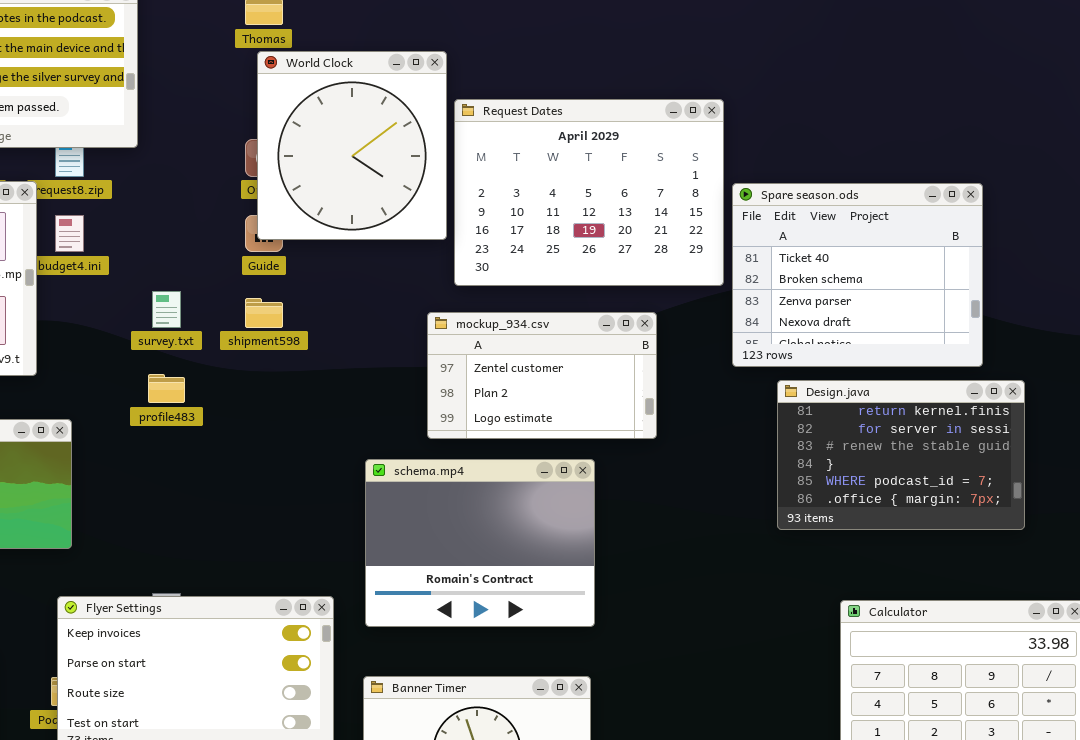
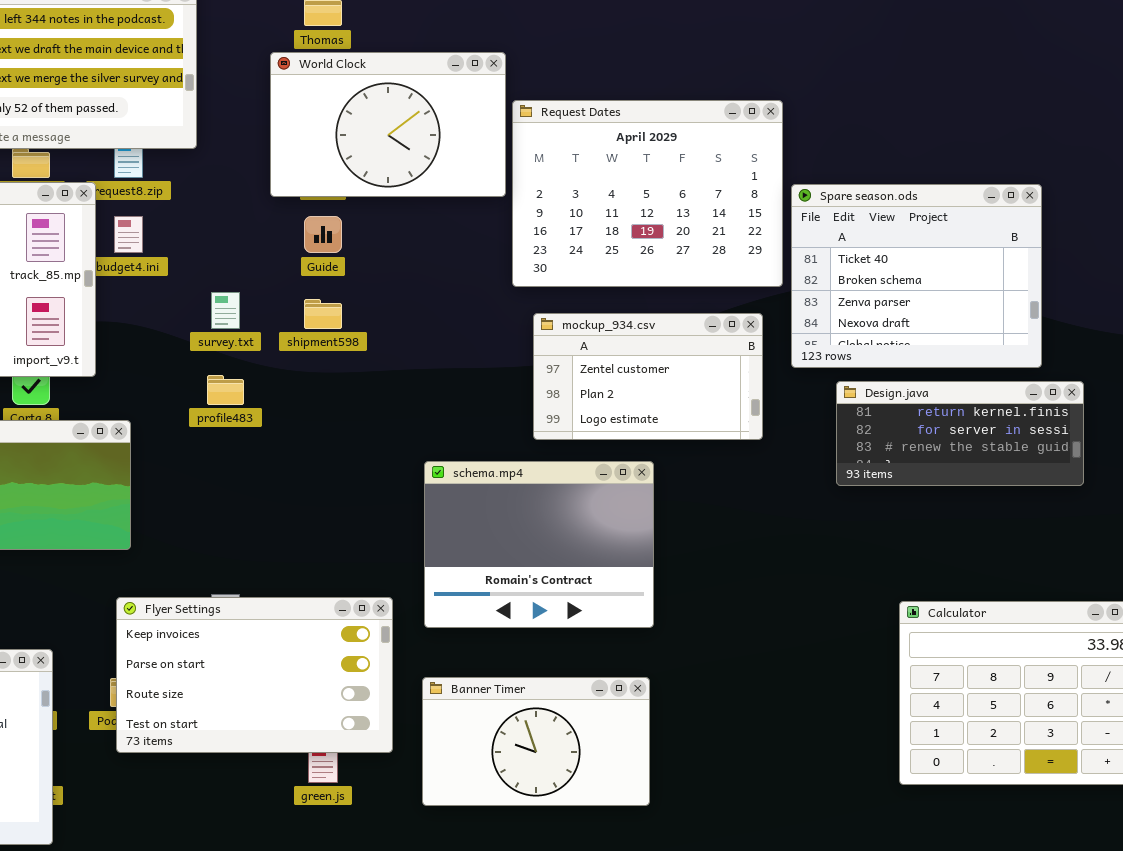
World Clock: [257,51,447,240] -> [270,52,506,197], resized
mockup_934.csv: [427,312,657,439] -> [533,313,763,440], moved
Design.java: [777,380,1025,530] -> [836,381,1084,486], resized

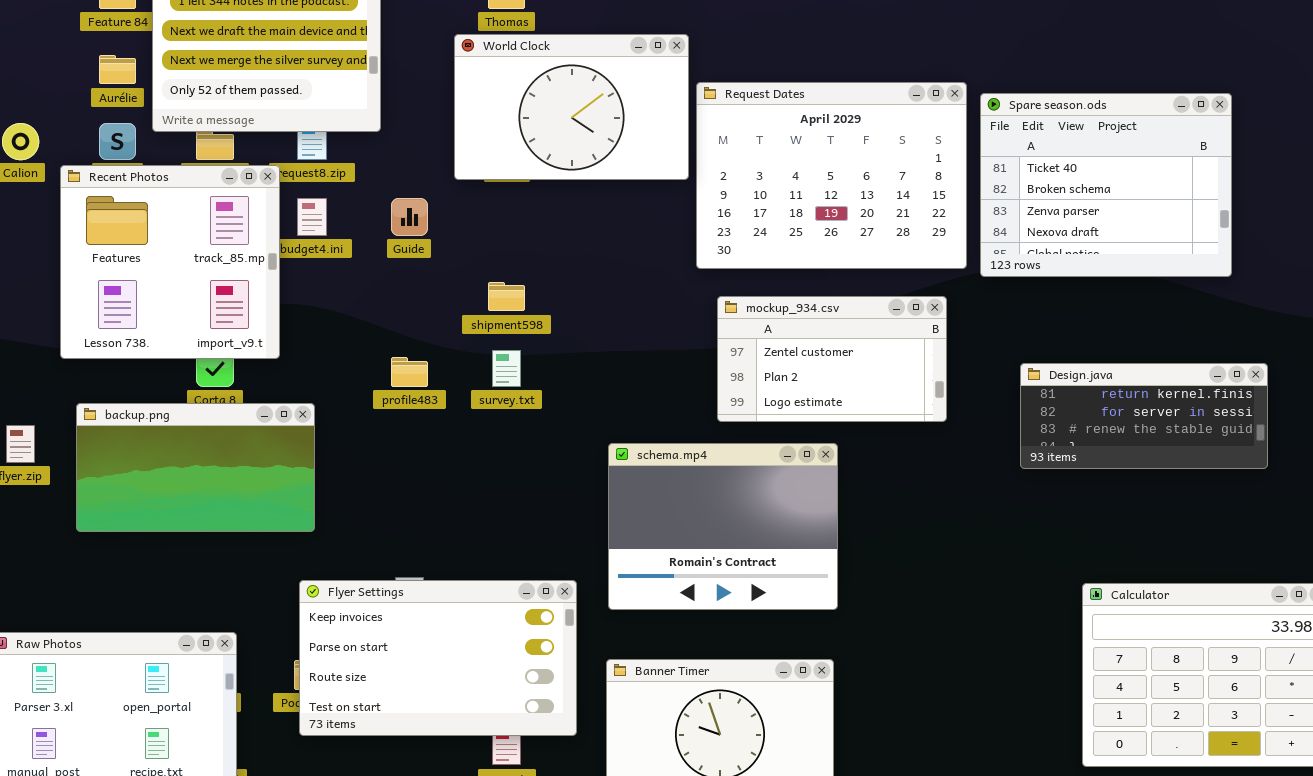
Spare season.ods: [791,184,1042,368] -> [980,93,1232,277], moved
Guide: [304,216,342,253] -> [391,198,428,236], moved
survey.txt: [211,292,240,329] -> [492,350,521,387], moved

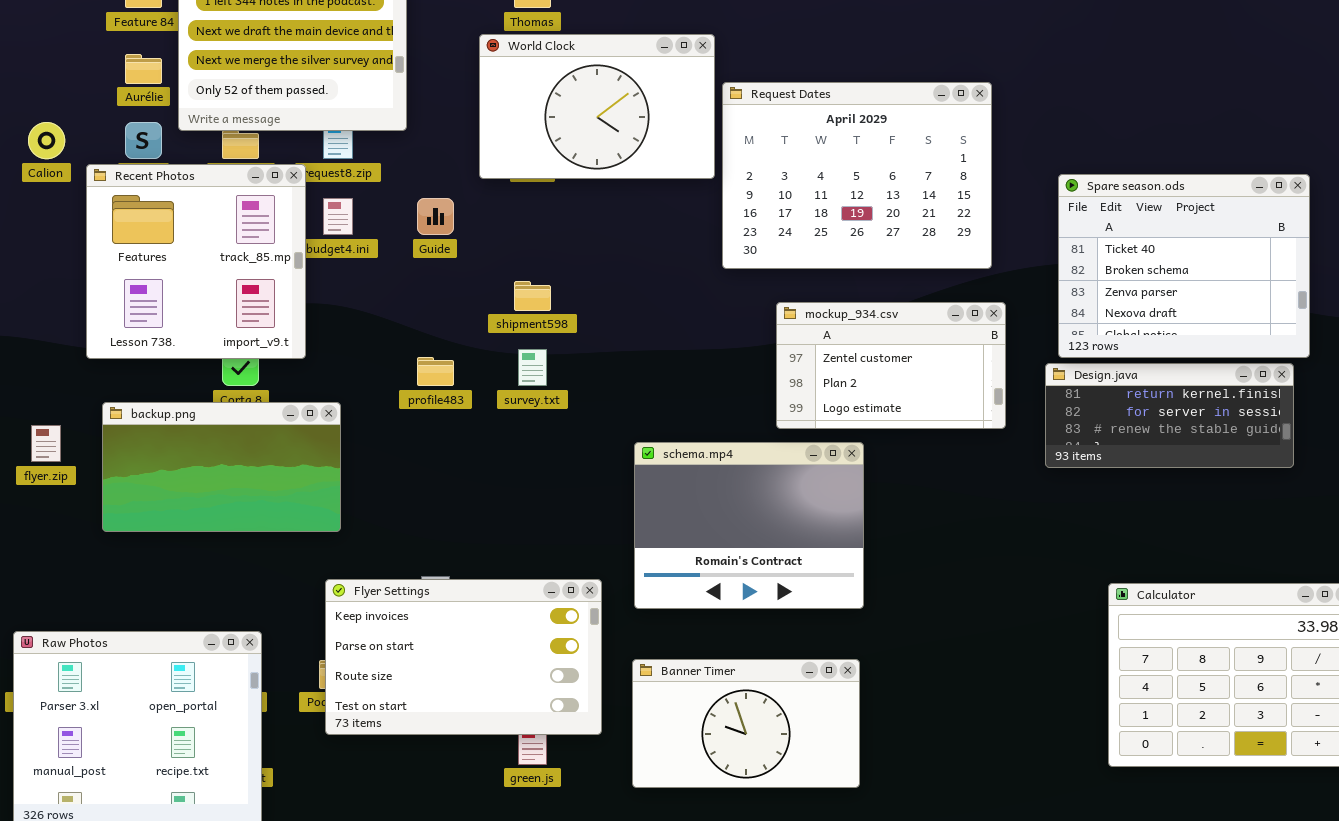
Spare season.ods: [980,93,1232,277] -> [1058,174,1310,358], moved
mockup_934.csv: [717,296,947,422] -> [776,302,1006,429], moved

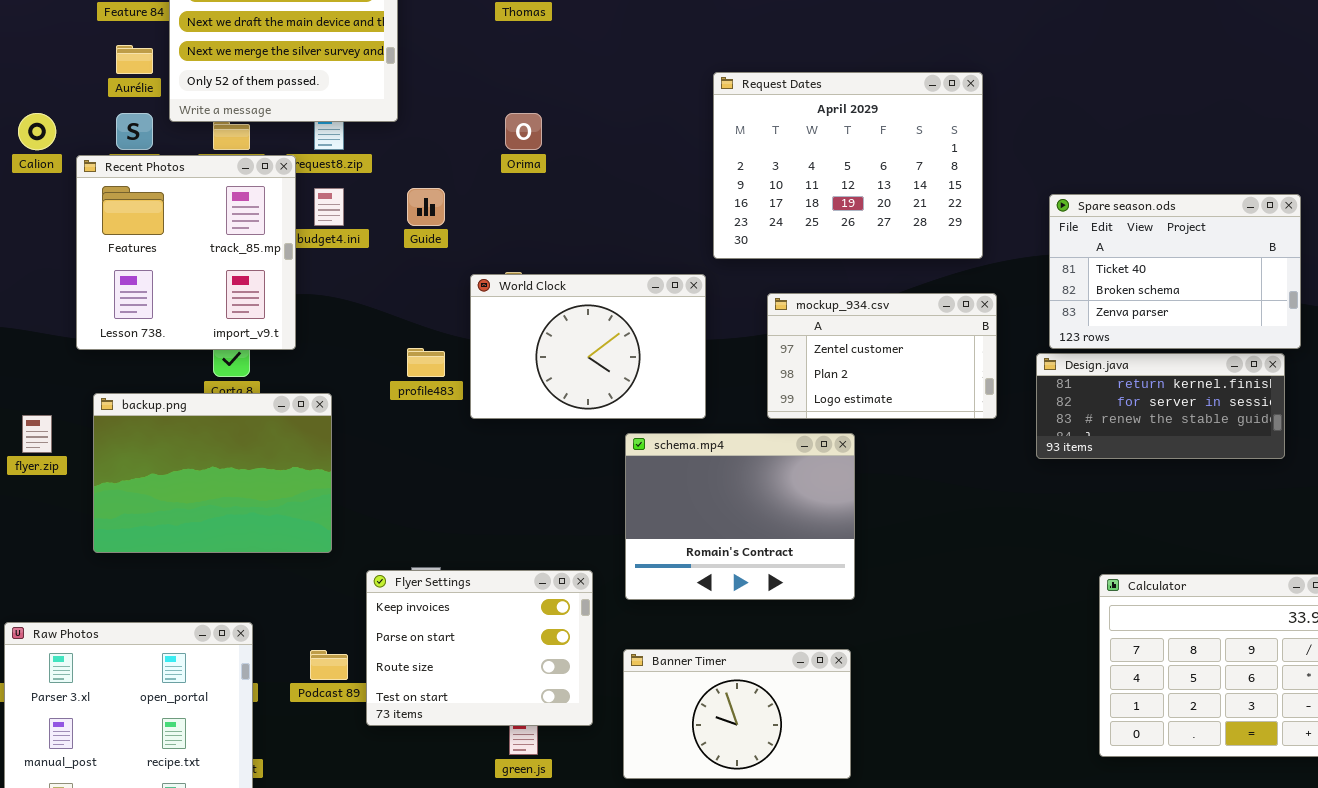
World Clock: [479,34,715,179] -> [470,274,706,419], moved
Spare season.ods: [1058,174,1310,358] -> [1049,194,1301,349], resized
backup.png: [102,402,341,532] -> [93,393,332,553], resized
Flyer Settings: [325,579,602,735] -> [366,570,593,726], resized

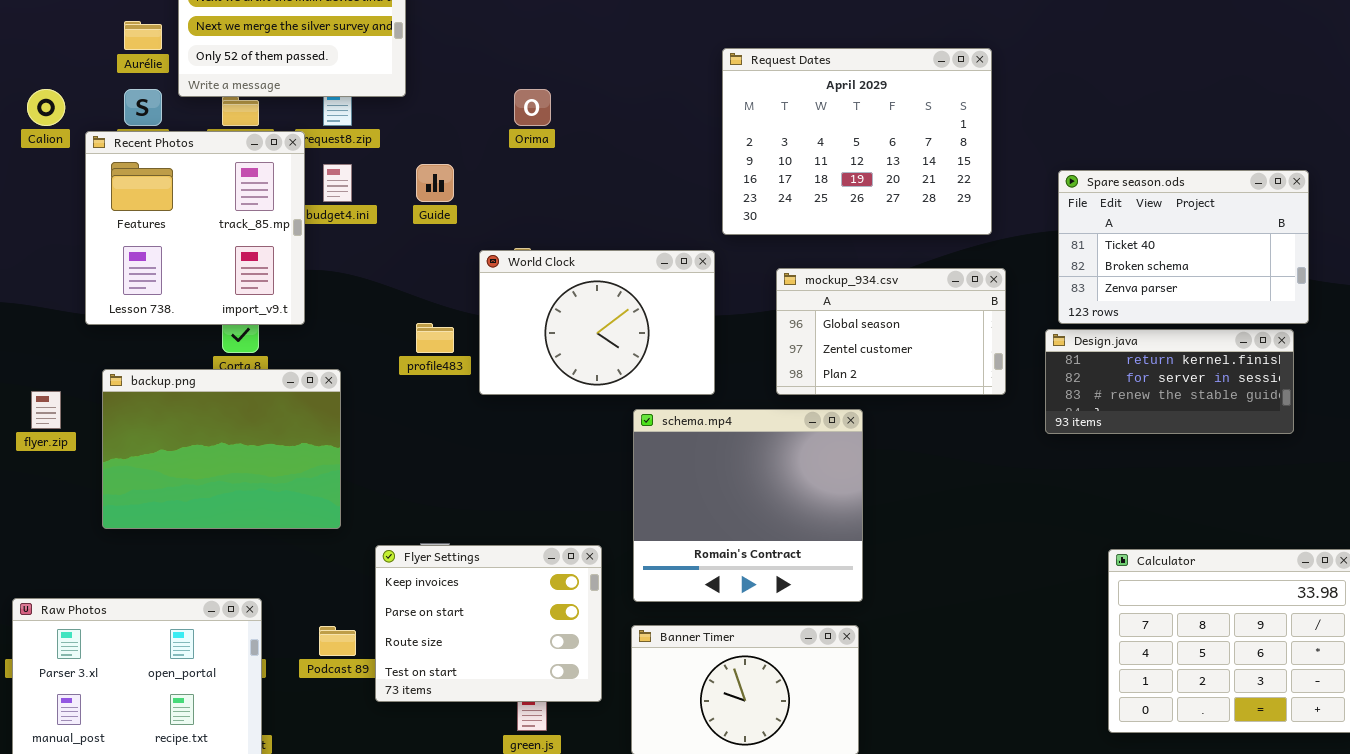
mockup_934.csv: [767,293,997,419] -> [776,268,1006,395], scrolled up 1 row
schema.mp4: [625,433,855,600] -> [633,409,863,602], resized

